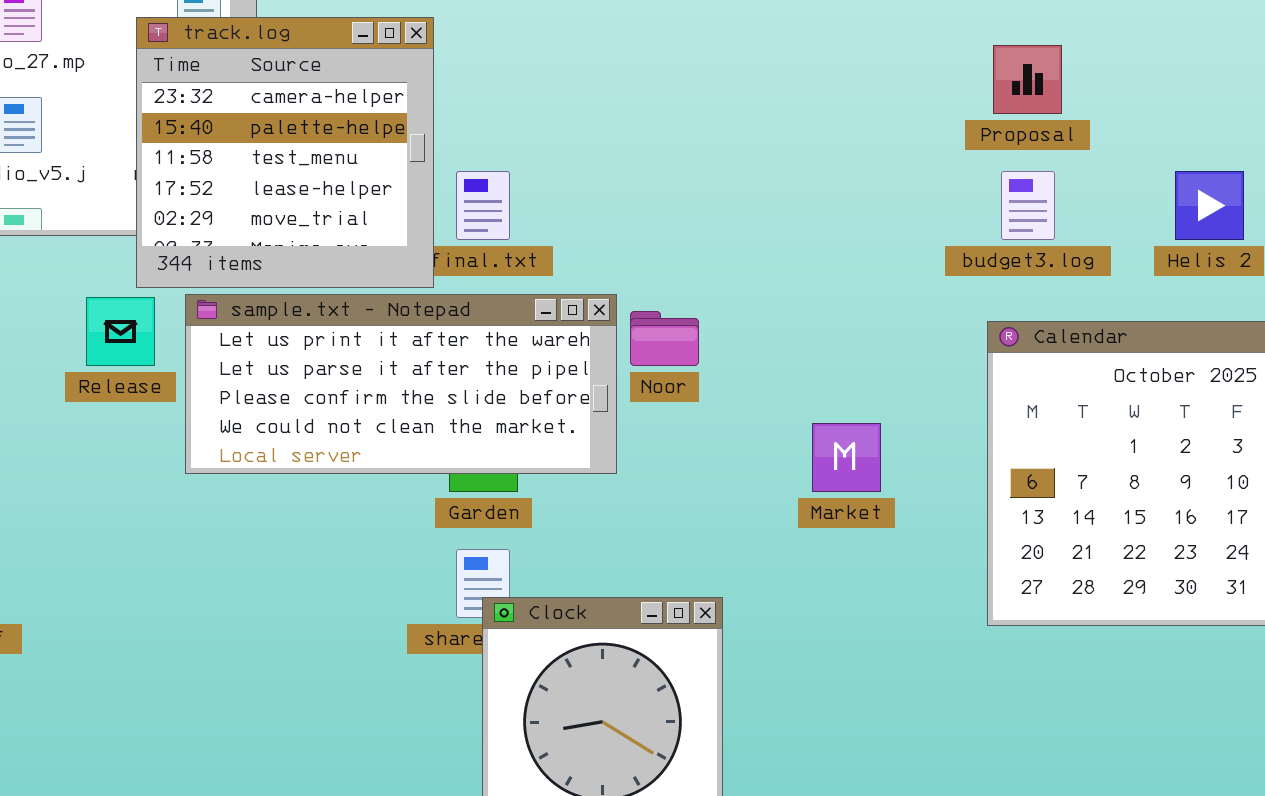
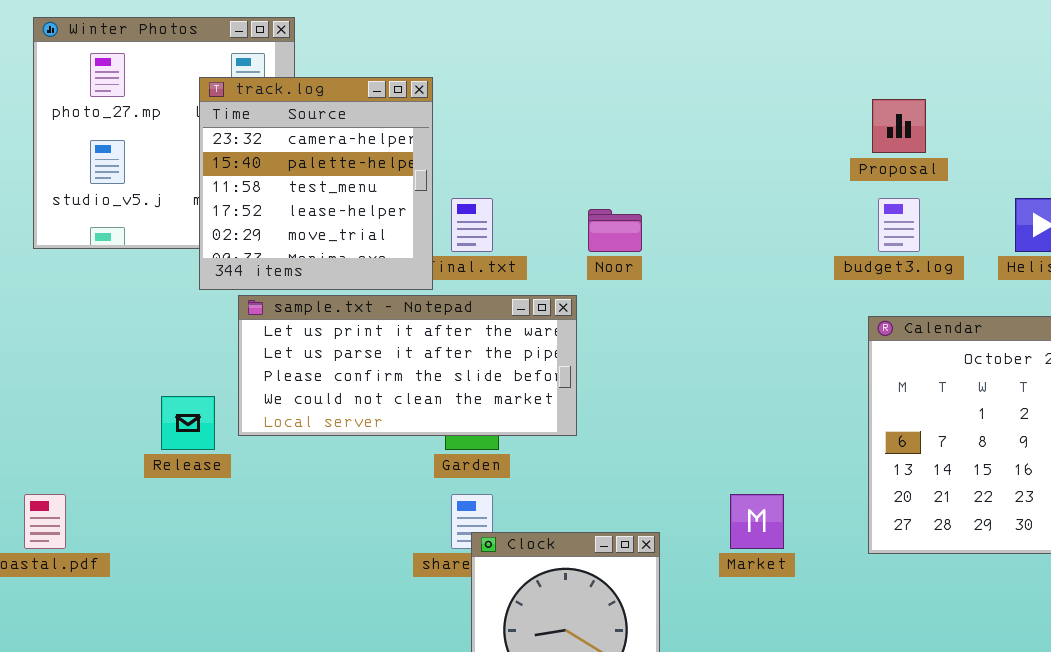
Release: [86,297,155,366] -> [161,396,215,450], moved
Noor: [630,311,699,366] -> [588,209,642,252], moved
Market: [812,423,881,492] -> [730,494,784,549], moved

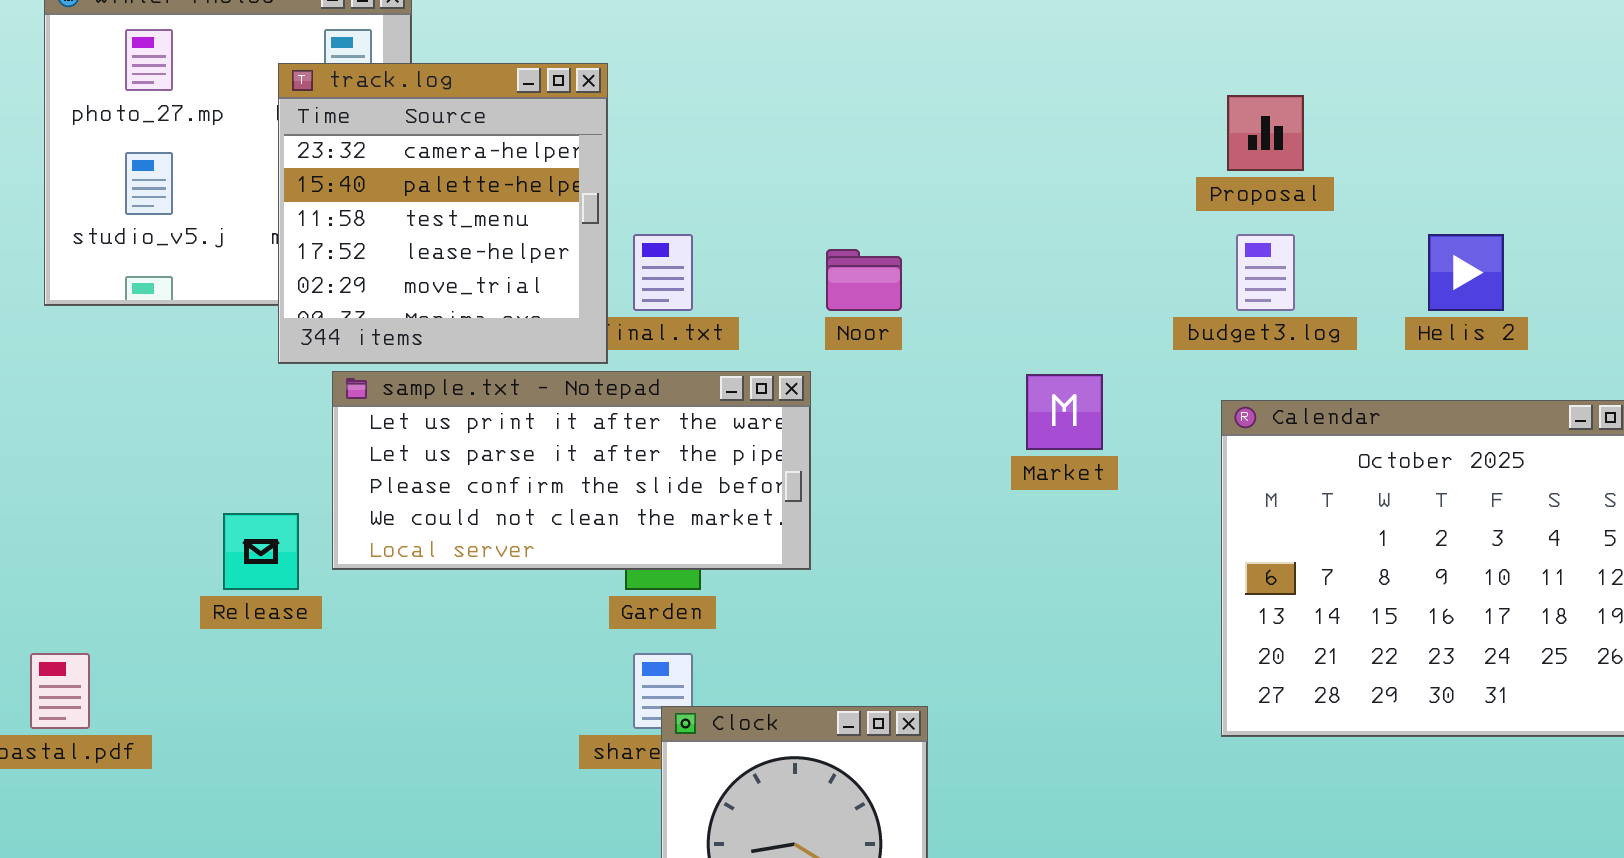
Market: [730,494,784,549] -> [1026,374,1103,450], moved

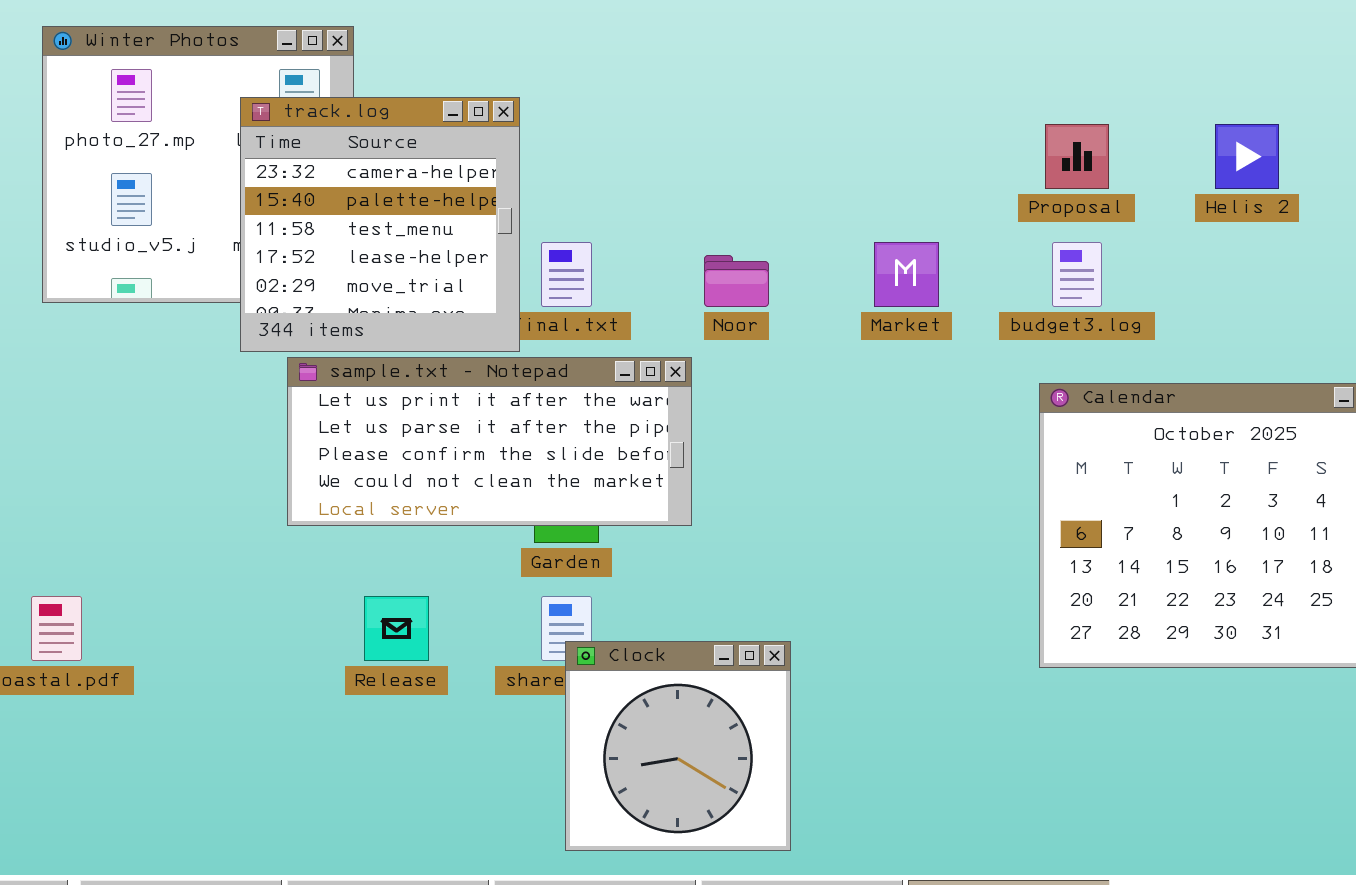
Helis 2: [1428,234,1504,311] -> [1215,124,1279,189], moved
Market: [1026,374,1103,450] -> [874,242,939,307], moved
Release: [223,513,299,590] -> [364,596,429,661], moved

